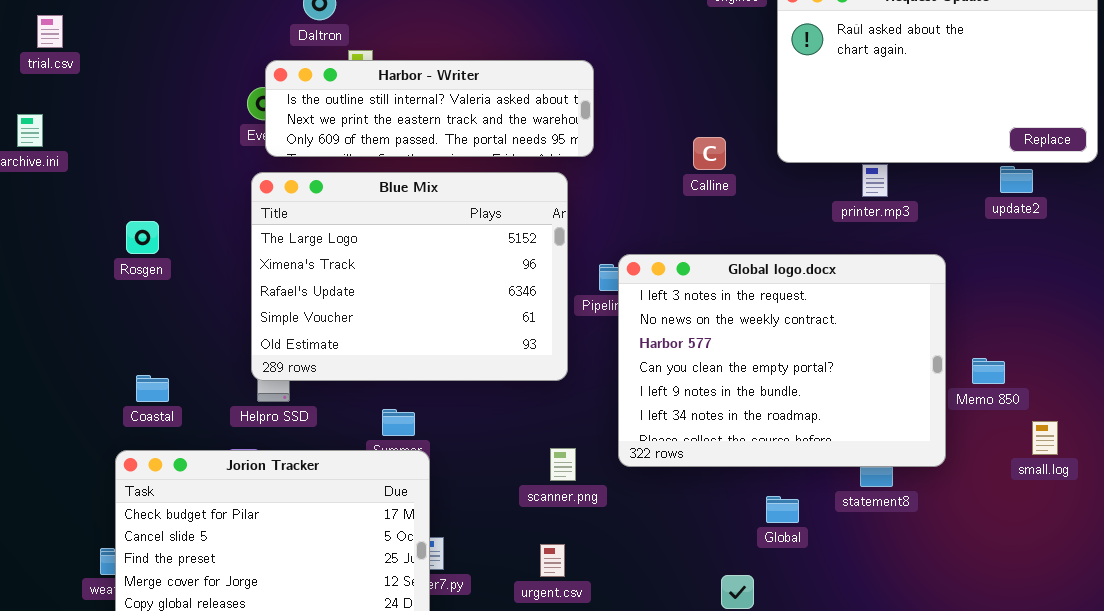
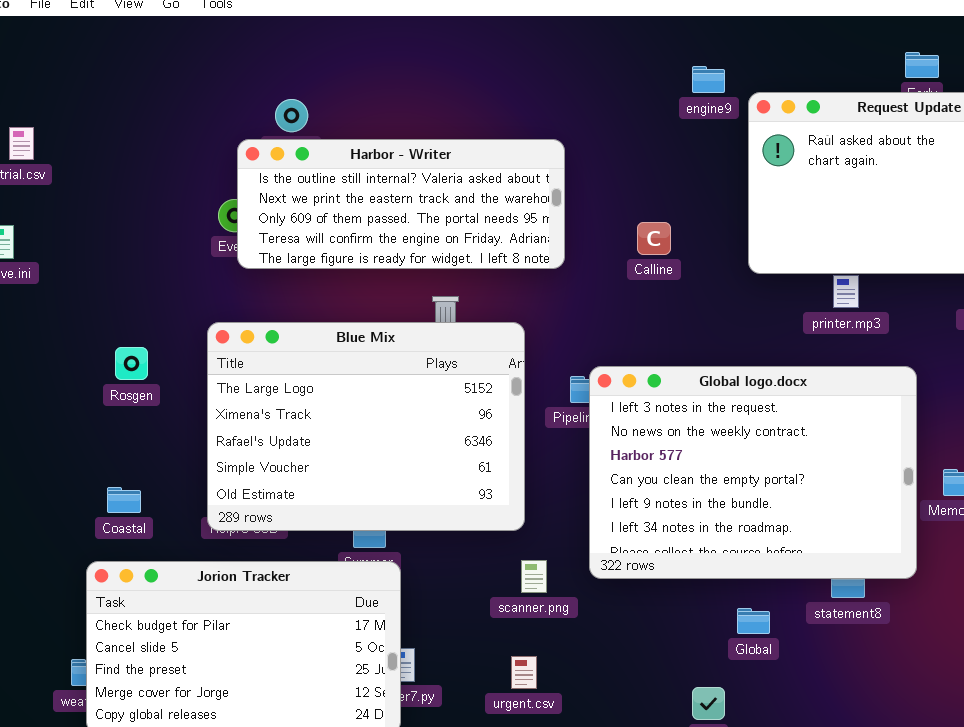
Harbor - Writer: [265,60,594,157] -> [237,139,565,269], resized
Calline: [693,137,726,170] -> [637,222,671,255], moved
Blue Mix: [251,172,568,381] -> [207,322,525,531], moved
Rosgen: [126,221,159,254] -> [115,347,148,380], moved

